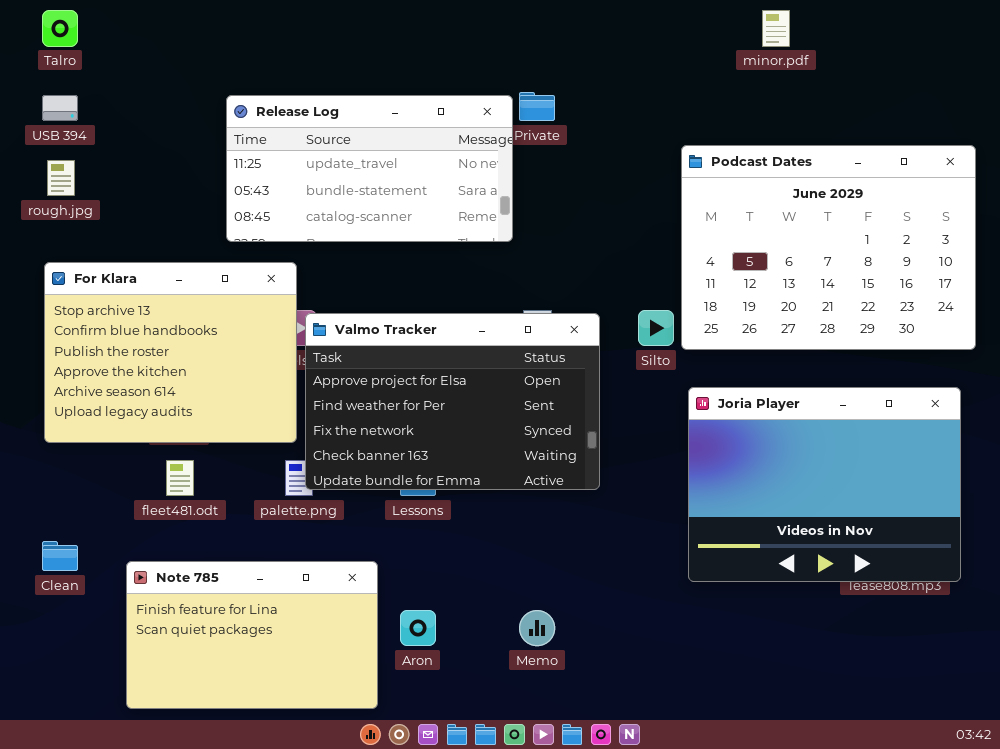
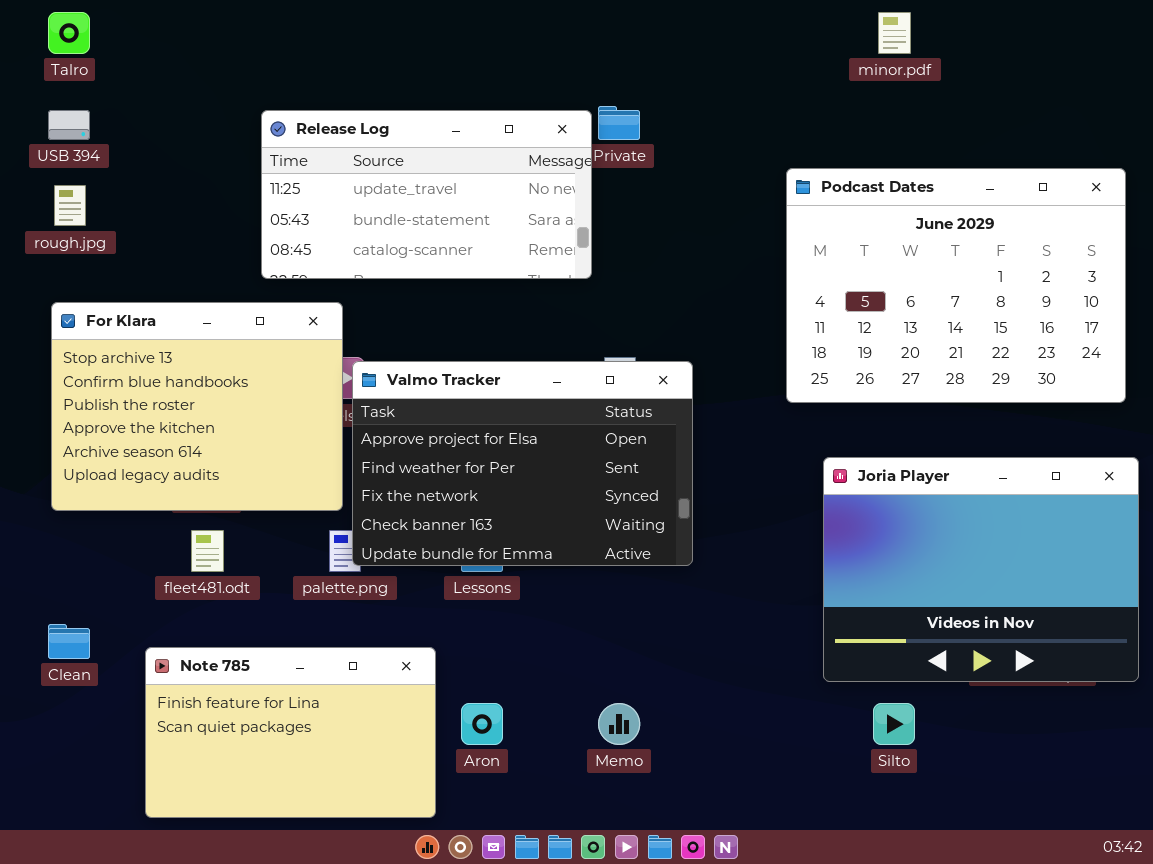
Silto: [638,310,674,346] -> [873,703,915,745], moved
Joria Player: [688,387,961,582] -> [823,457,1139,682], moved

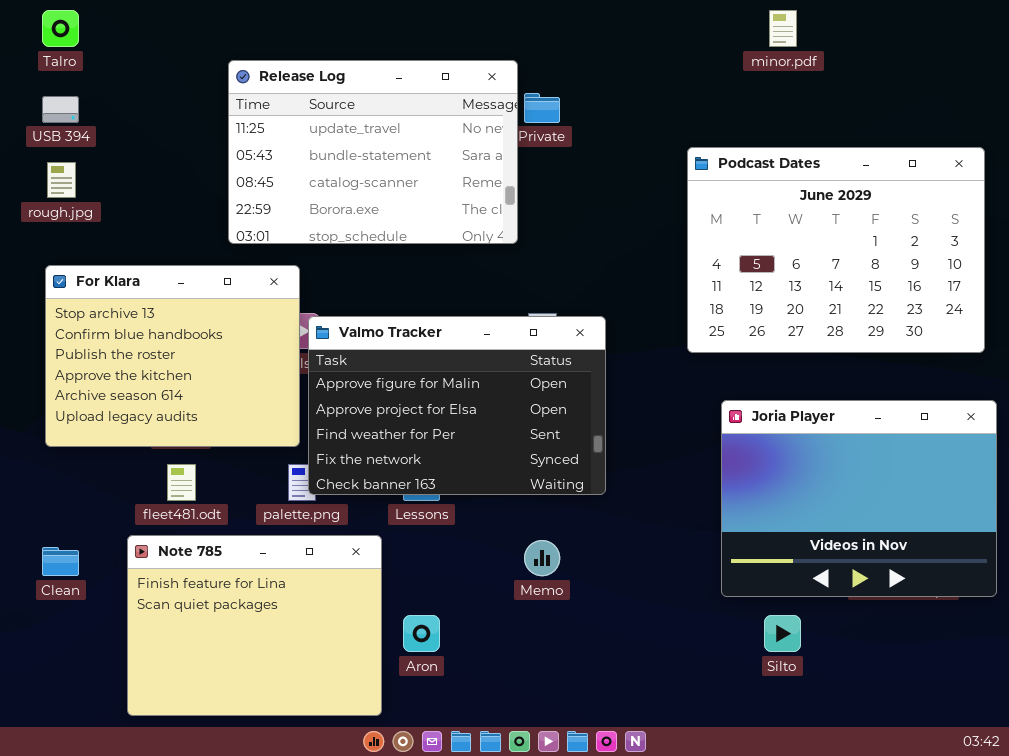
Release Log: [261,110,592,279] -> [228,60,518,244], resized
Valmo Tracker: [352,361,693,566] -> [308,316,606,495], scrolled up 1 row
Note 785: [145,647,436,818] -> [127,535,382,716], resized
Memo: [598,703,640,745] -> [524,540,560,576], moved

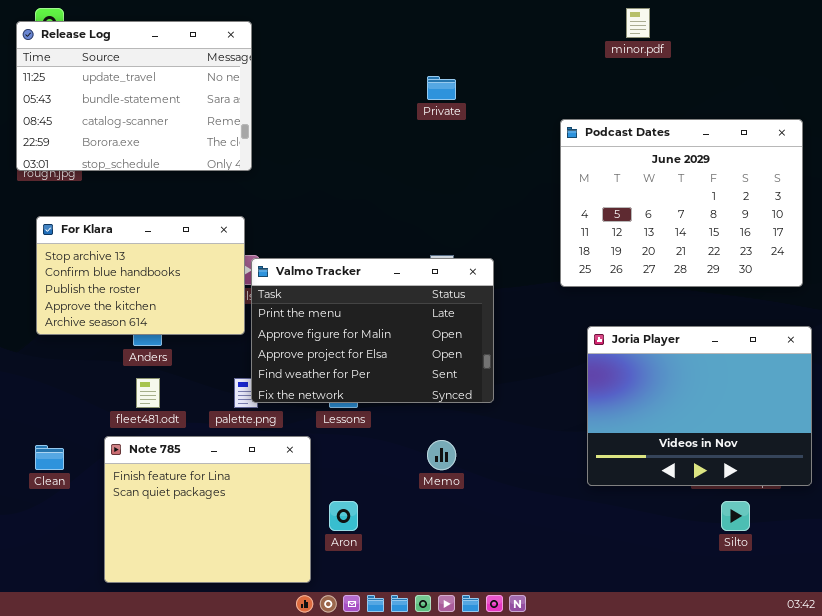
Release Log: [228,60,518,244] -> [16,21,252,171], moved
For Klara: [45,265,300,447] -> [36,216,245,335], resized
Valmo Tracker: [308,316,606,495] -> [251,258,494,403], scrolled up 1 row
Silto: [764,615,801,652] -> [721,501,750,531], moved

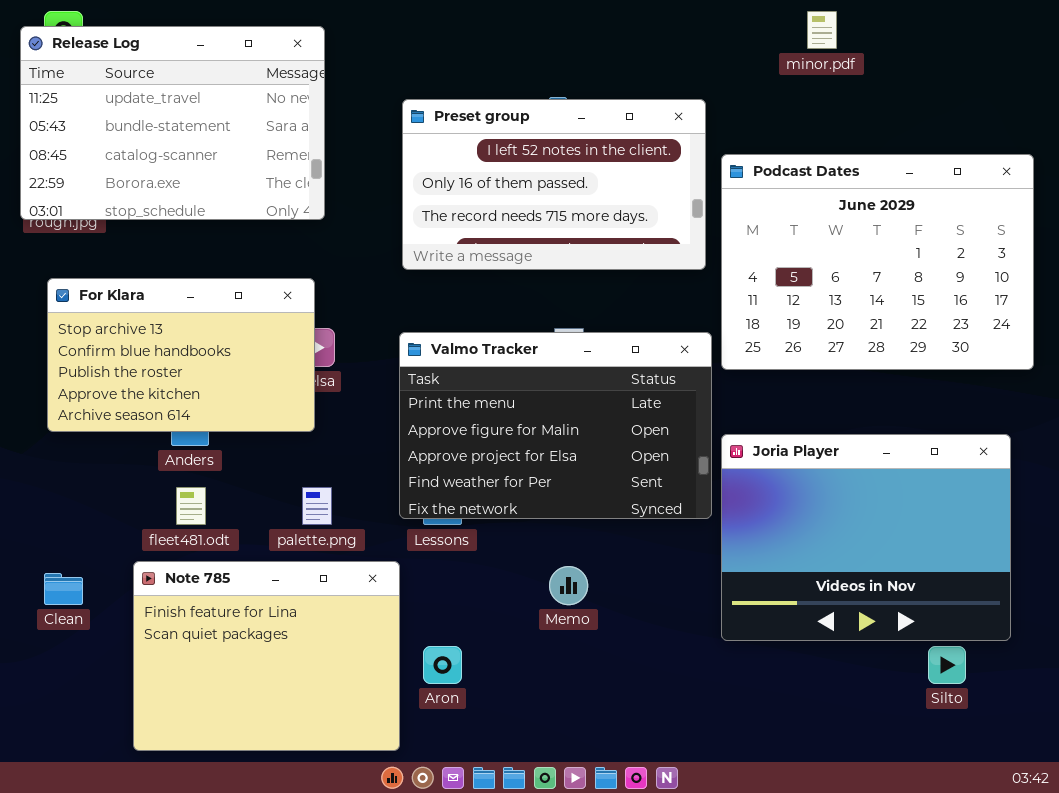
Preset group: none -> [402,99,706,270], opened
Valmo Tracker: [251,258,494,403] -> [399,332,712,519], moved
Joria Player: [587,326,812,486] -> [721,434,1011,641], moved

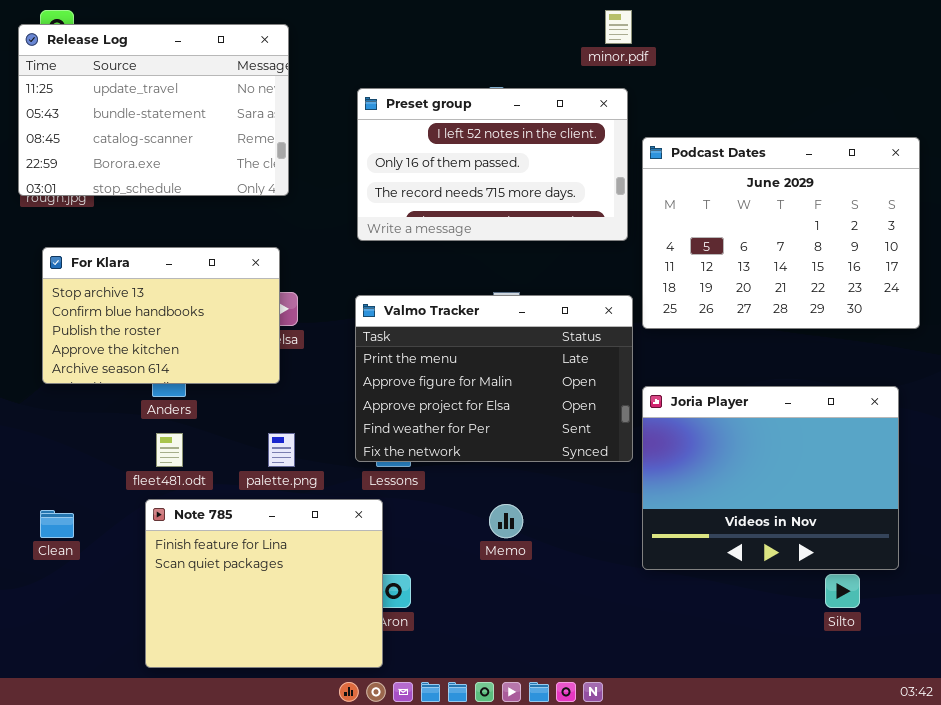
minor.pdf: [807,11,837,49] -> [605,10,632,44], moved
Note 785: [133,561,400,751] -> [145,499,383,668], moved

